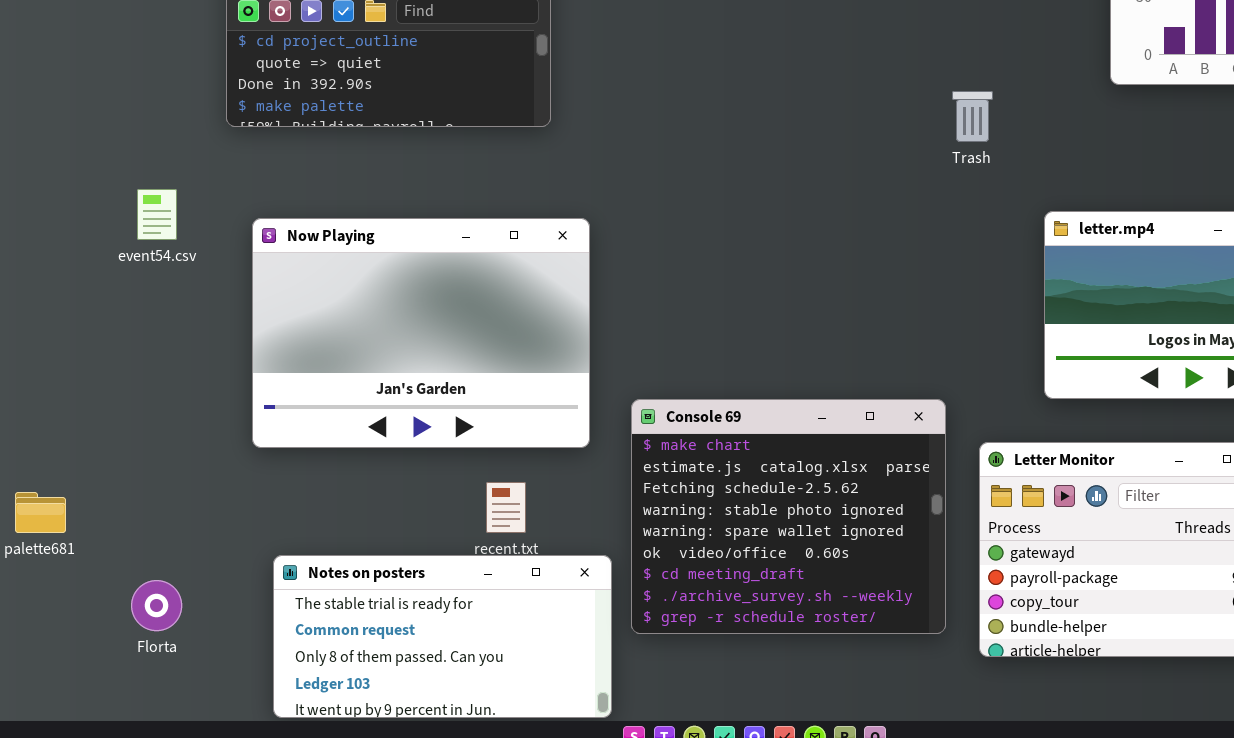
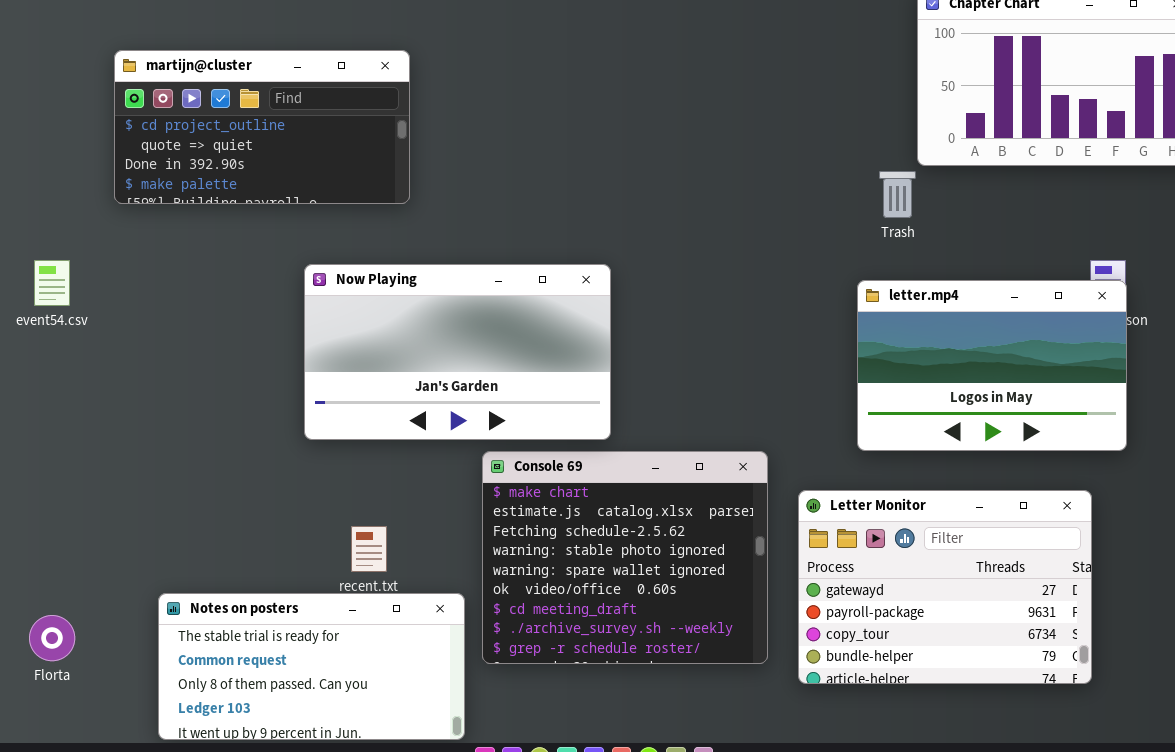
Trash: [952,91,993,142] -> [879,171,916,218], moved
Now Playing: [252,218,590,448] -> [304,264,611,440], moved, resized

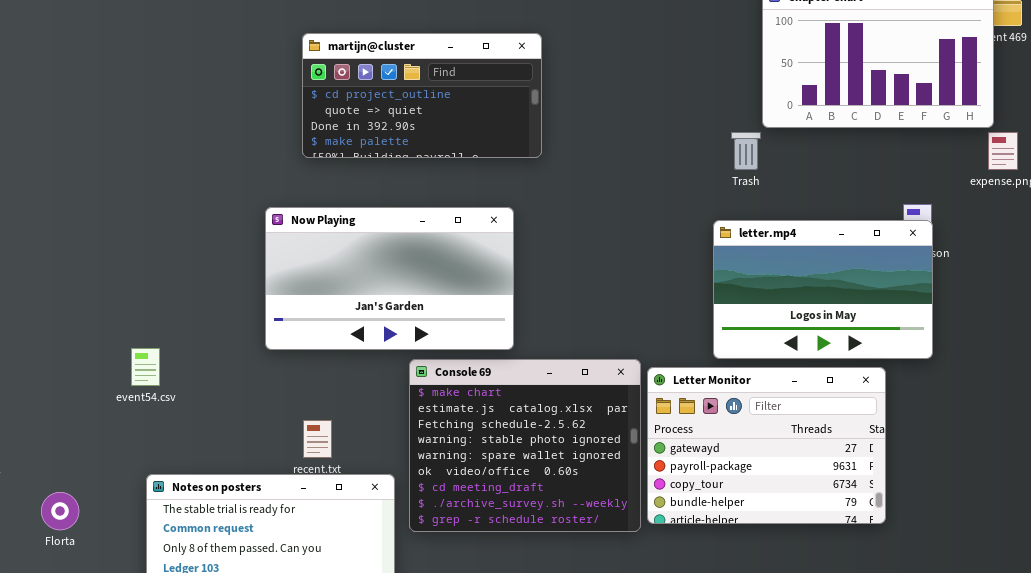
martijn@cluster: [114,50,410,204] -> [302,33,542,158], moved
event54.csv: [34,260,70,306] -> [131,348,160,386], moved
Letter Monitor: [798,490,1092,684] -> [647,367,886,524], moved

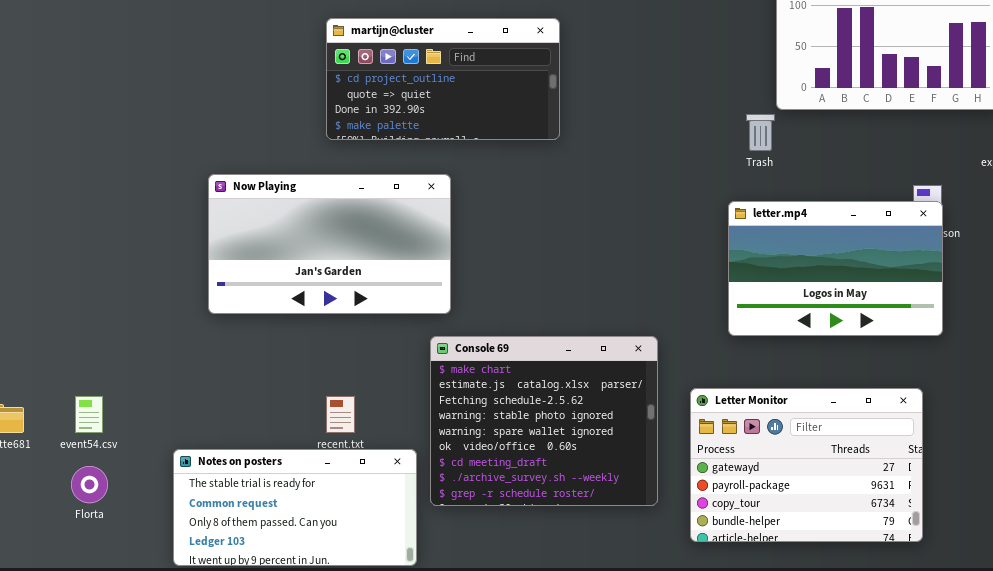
Now Playing: [265,207,514,350] -> [208,174,451,314], moved
event54.csv: [131,348,160,386] -> [75,396,103,433], moved
Letter Monitor: [647,367,886,524] -> [690,388,923,542], moved

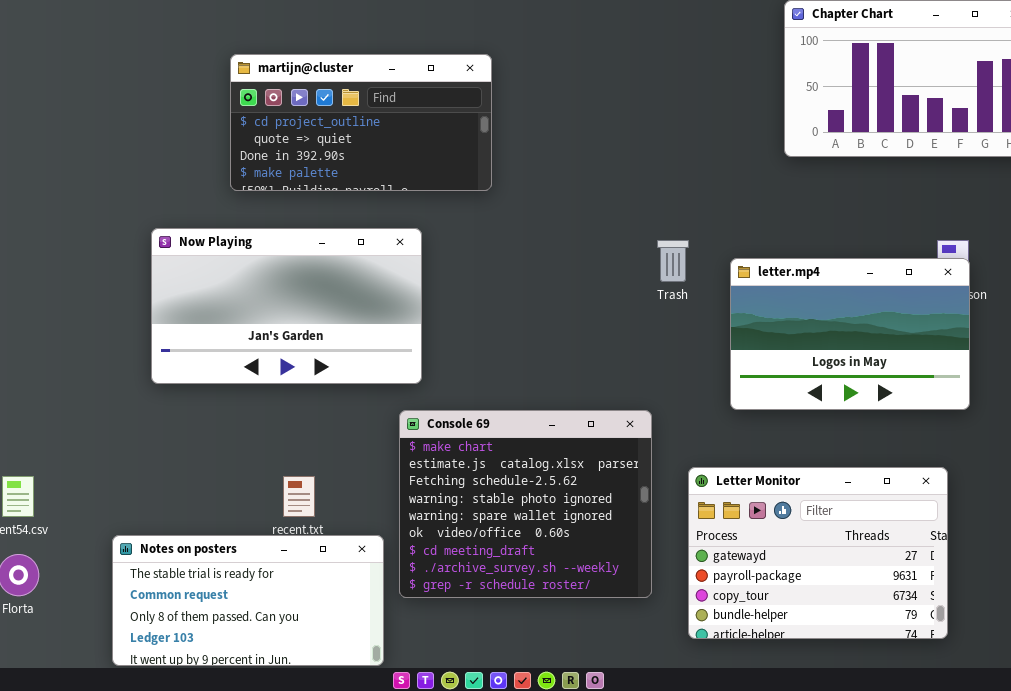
martijn@cluster: [326,18,560,140] -> [230,54,492,191], moved
Trash: [746,114,775,151] -> [657,240,689,282], moved

